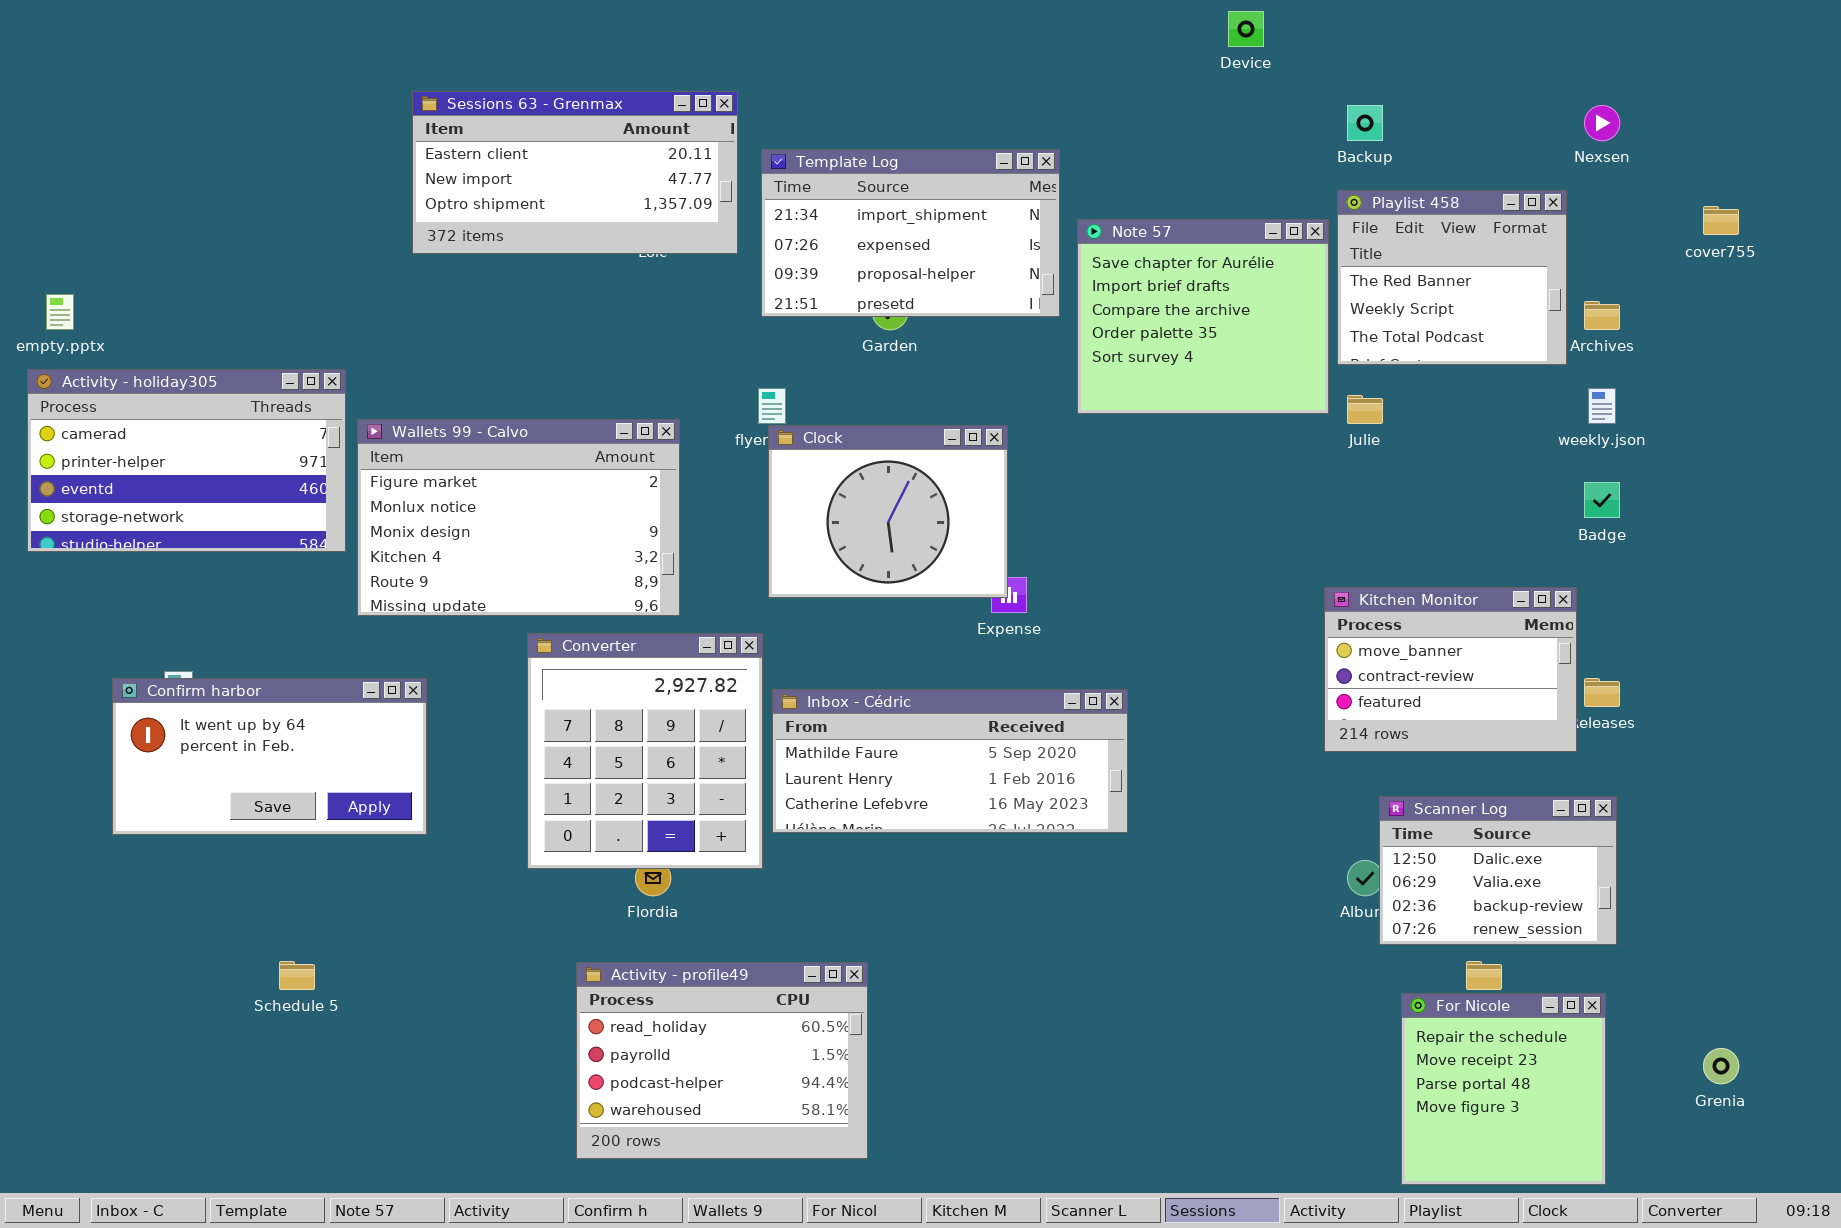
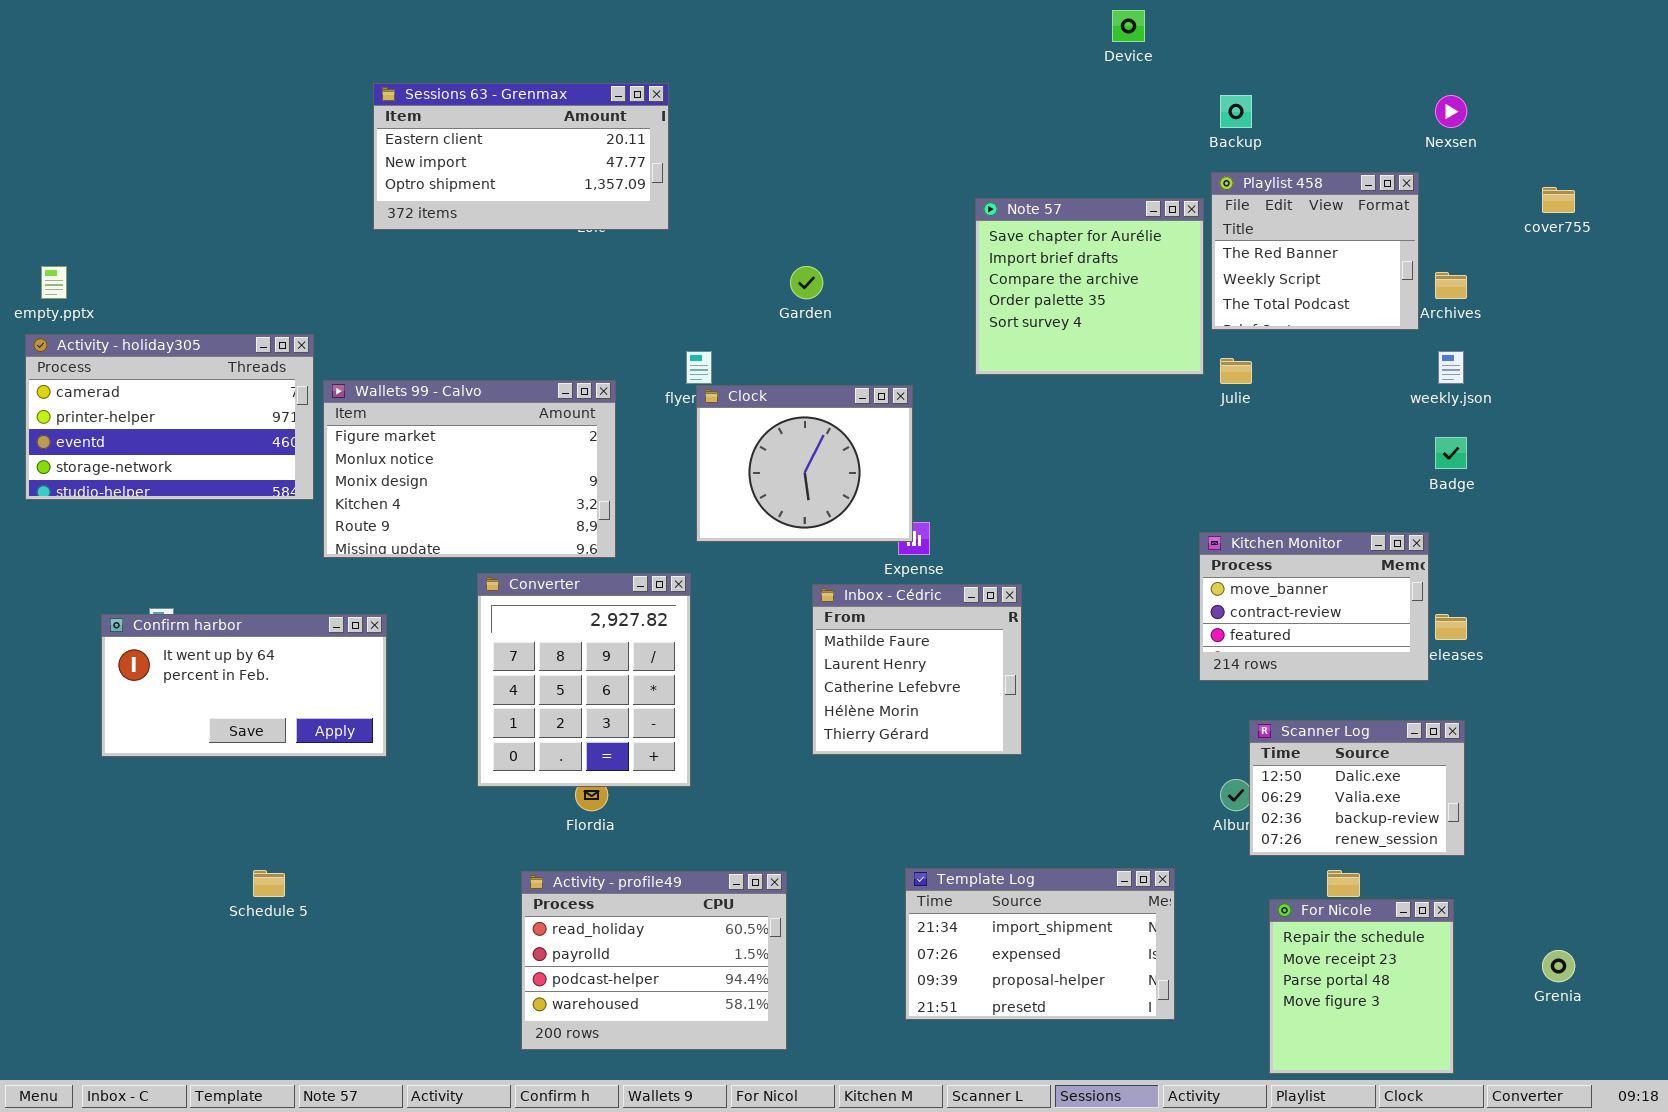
Template Log: [761,149,1060,317] -> [905,868,1175,1020], moved
Inbox - Cédric: [772,689,1128,833] -> [812,584,1022,755], resized

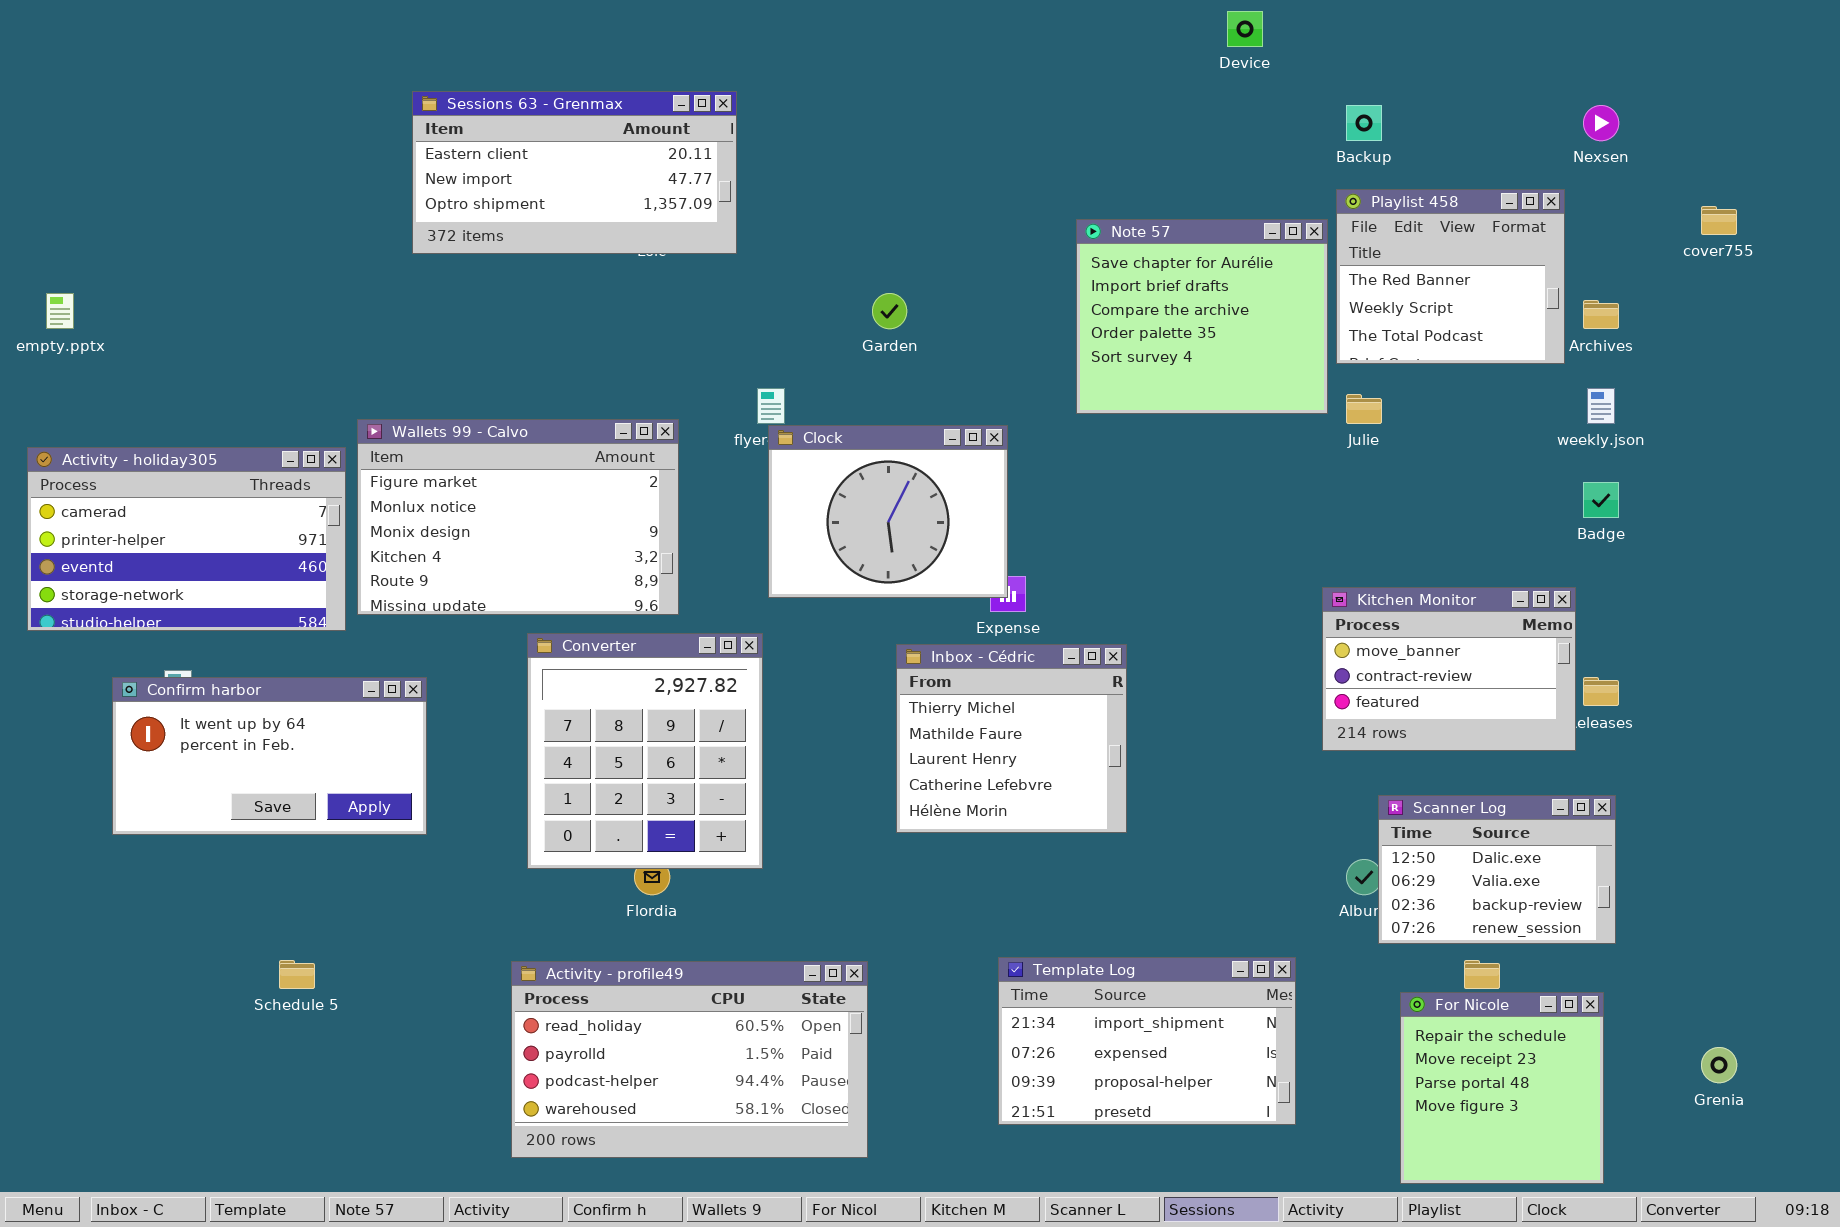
Activity - holiday305: [25,334,314,500] -> [27,447,346,631], moved
Inbox - Cédric: [812,584,1022,755] -> [896,644,1127,833], scrolled up 1 row
Activity - profile49: [521,871,787,1050] -> [511,961,868,1158], resized

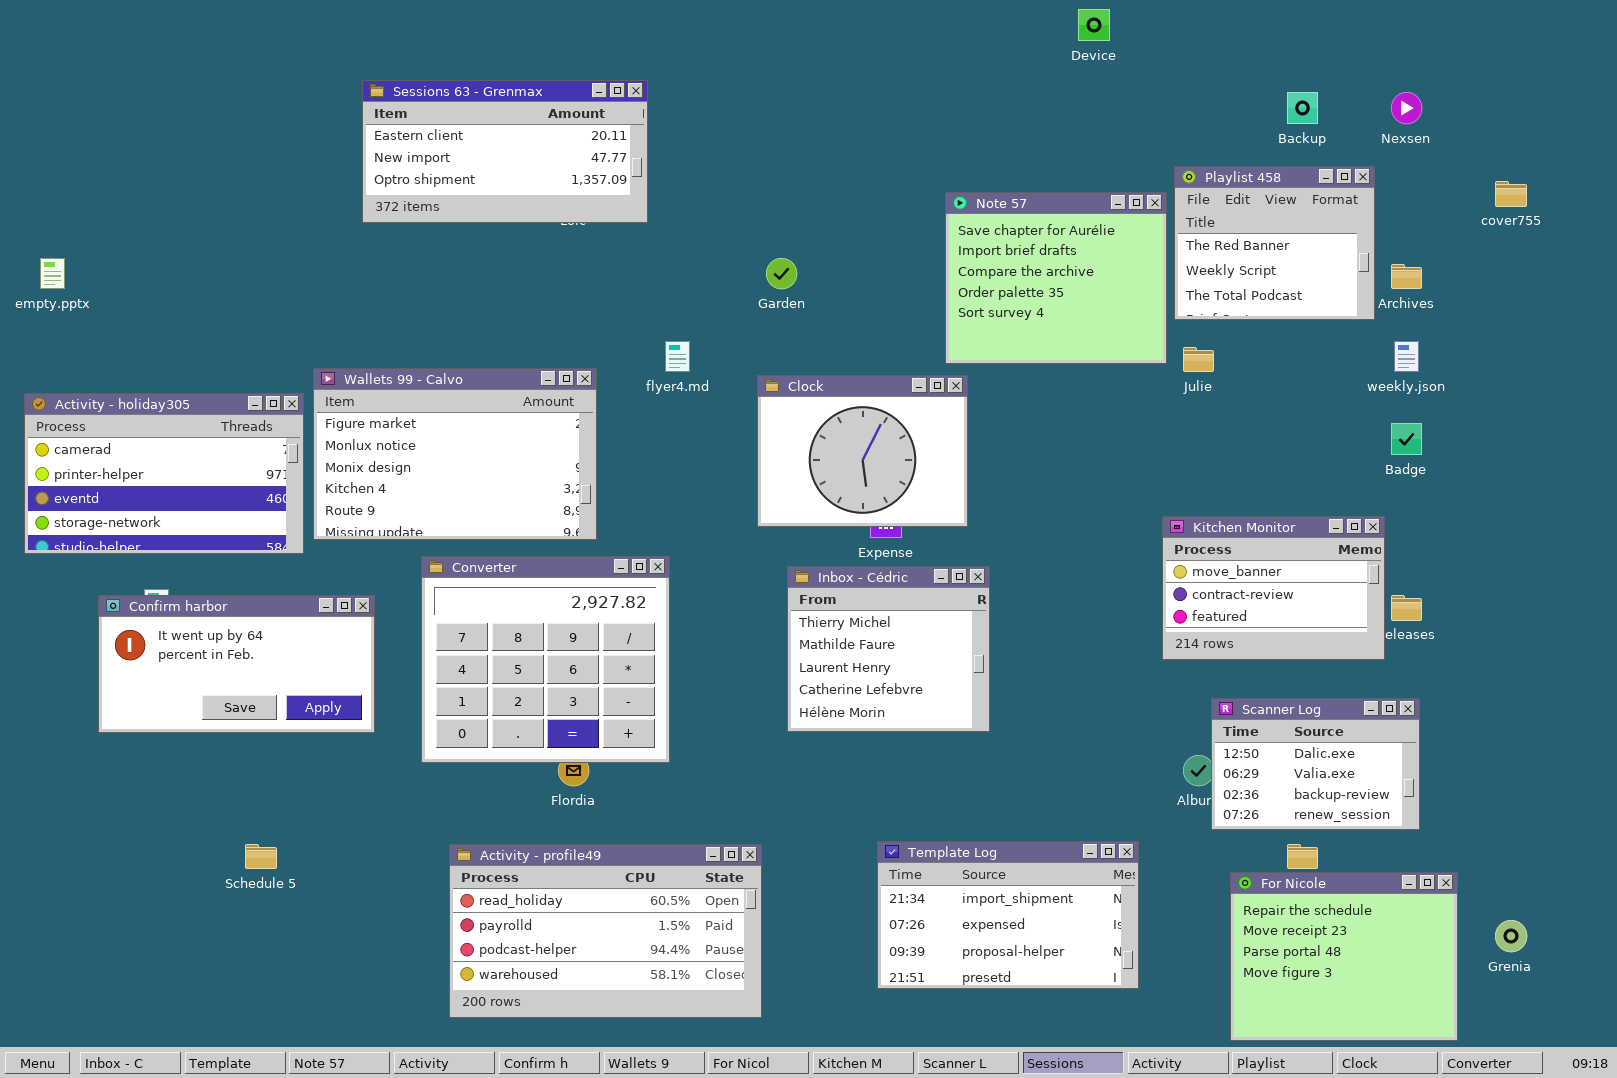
Backup: [1346,105,1382,141] -> [1287,92,1318,124], moved
Clock: [768,425,1008,598] -> [757,375,968,527], moved
Converter: [527,633,763,869] -> [421,556,670,763], resized
For Nicole: [1400,992,1604,1184] -> [1230,872,1458,1041], resized

